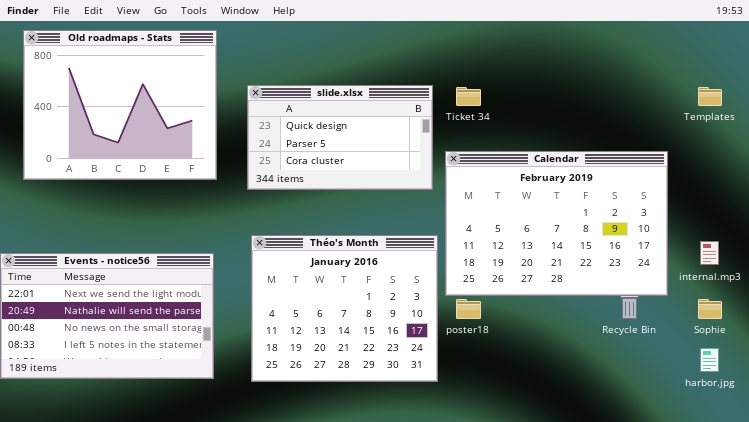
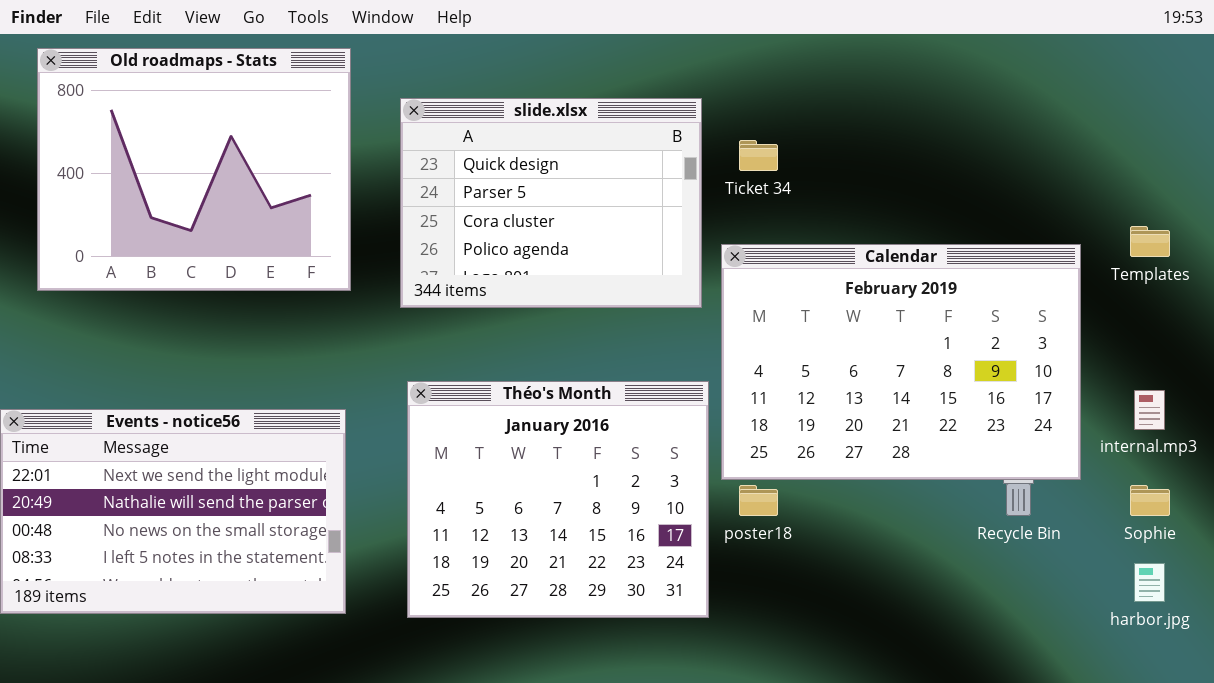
slide.xlsx: [247,85,433,190] -> [400,98,702,308], resized
Templates: [698,87,722,106] -> [1130,226,1170,257], moved

